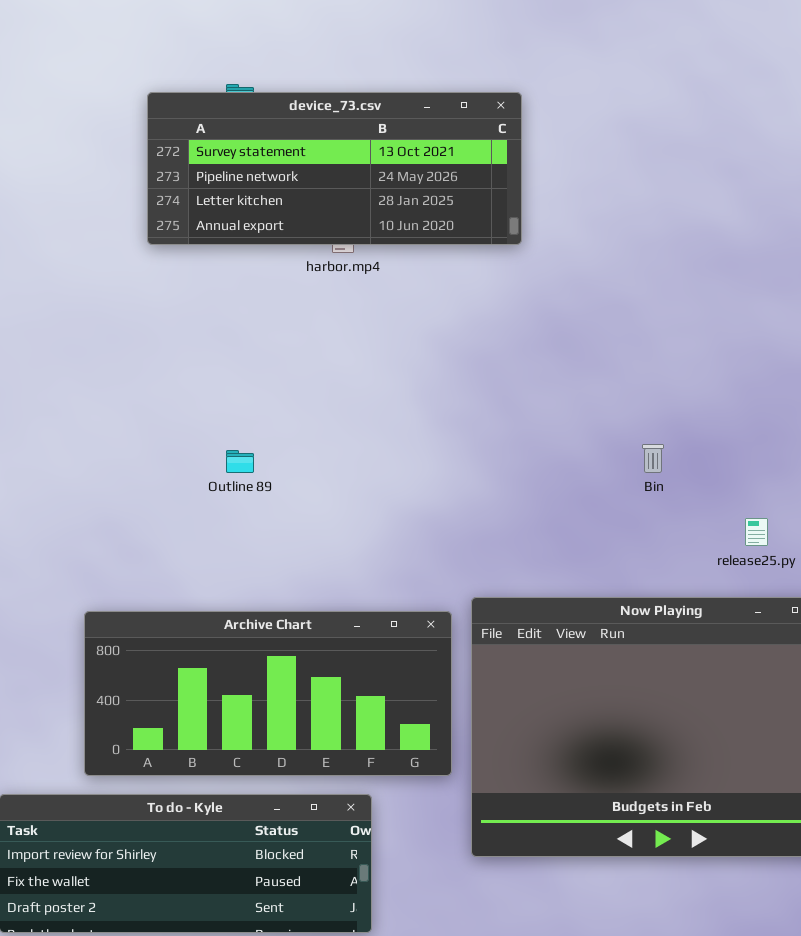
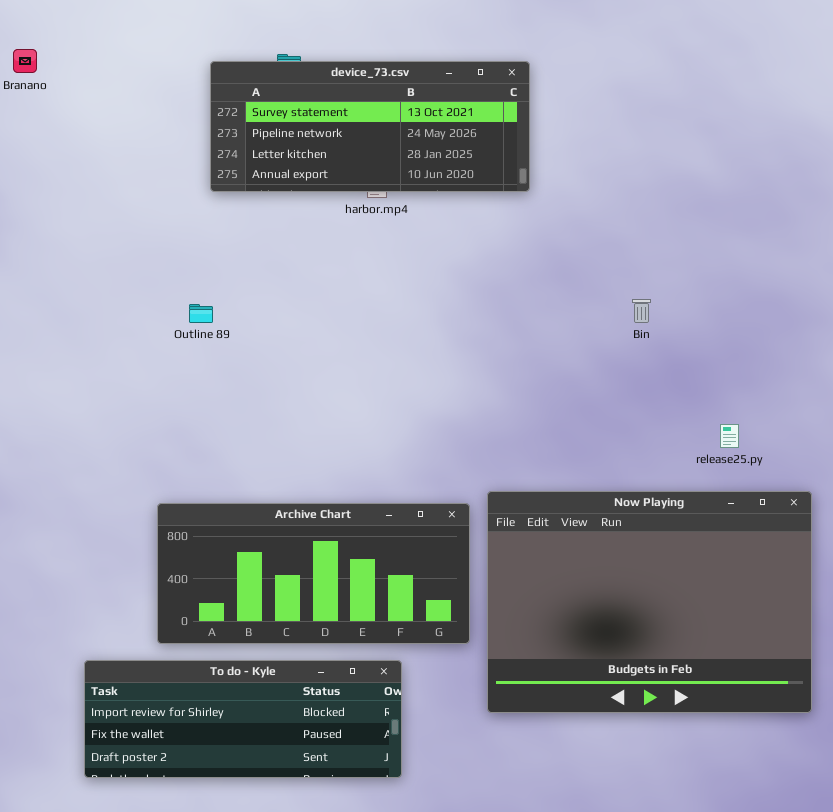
Bin: [642,444,664,473] -> [632,299,651,323], moved
Outline 89: [226,450,254,473] -> [189,304,213,323], moved

